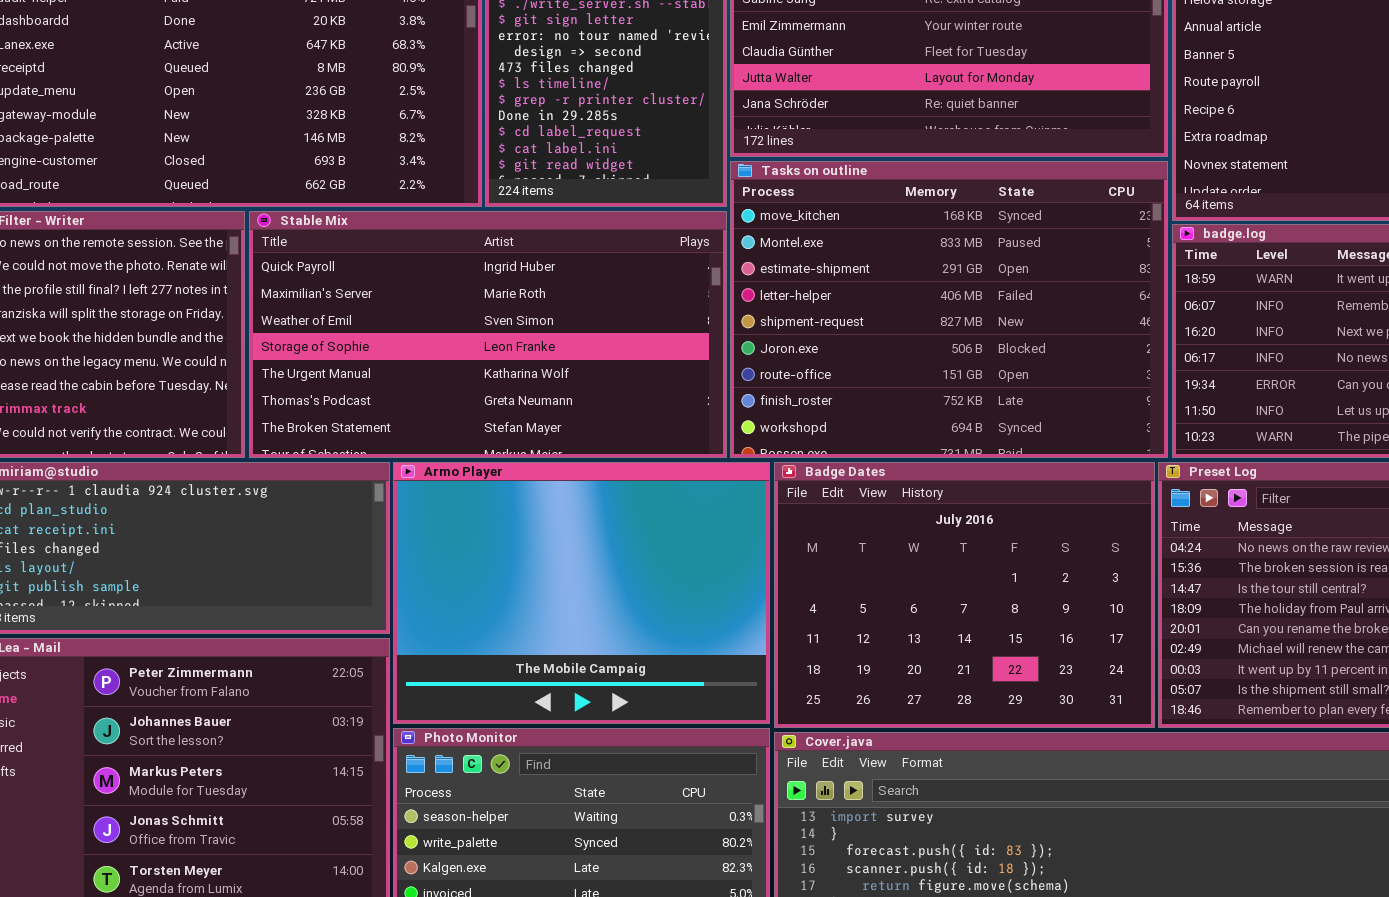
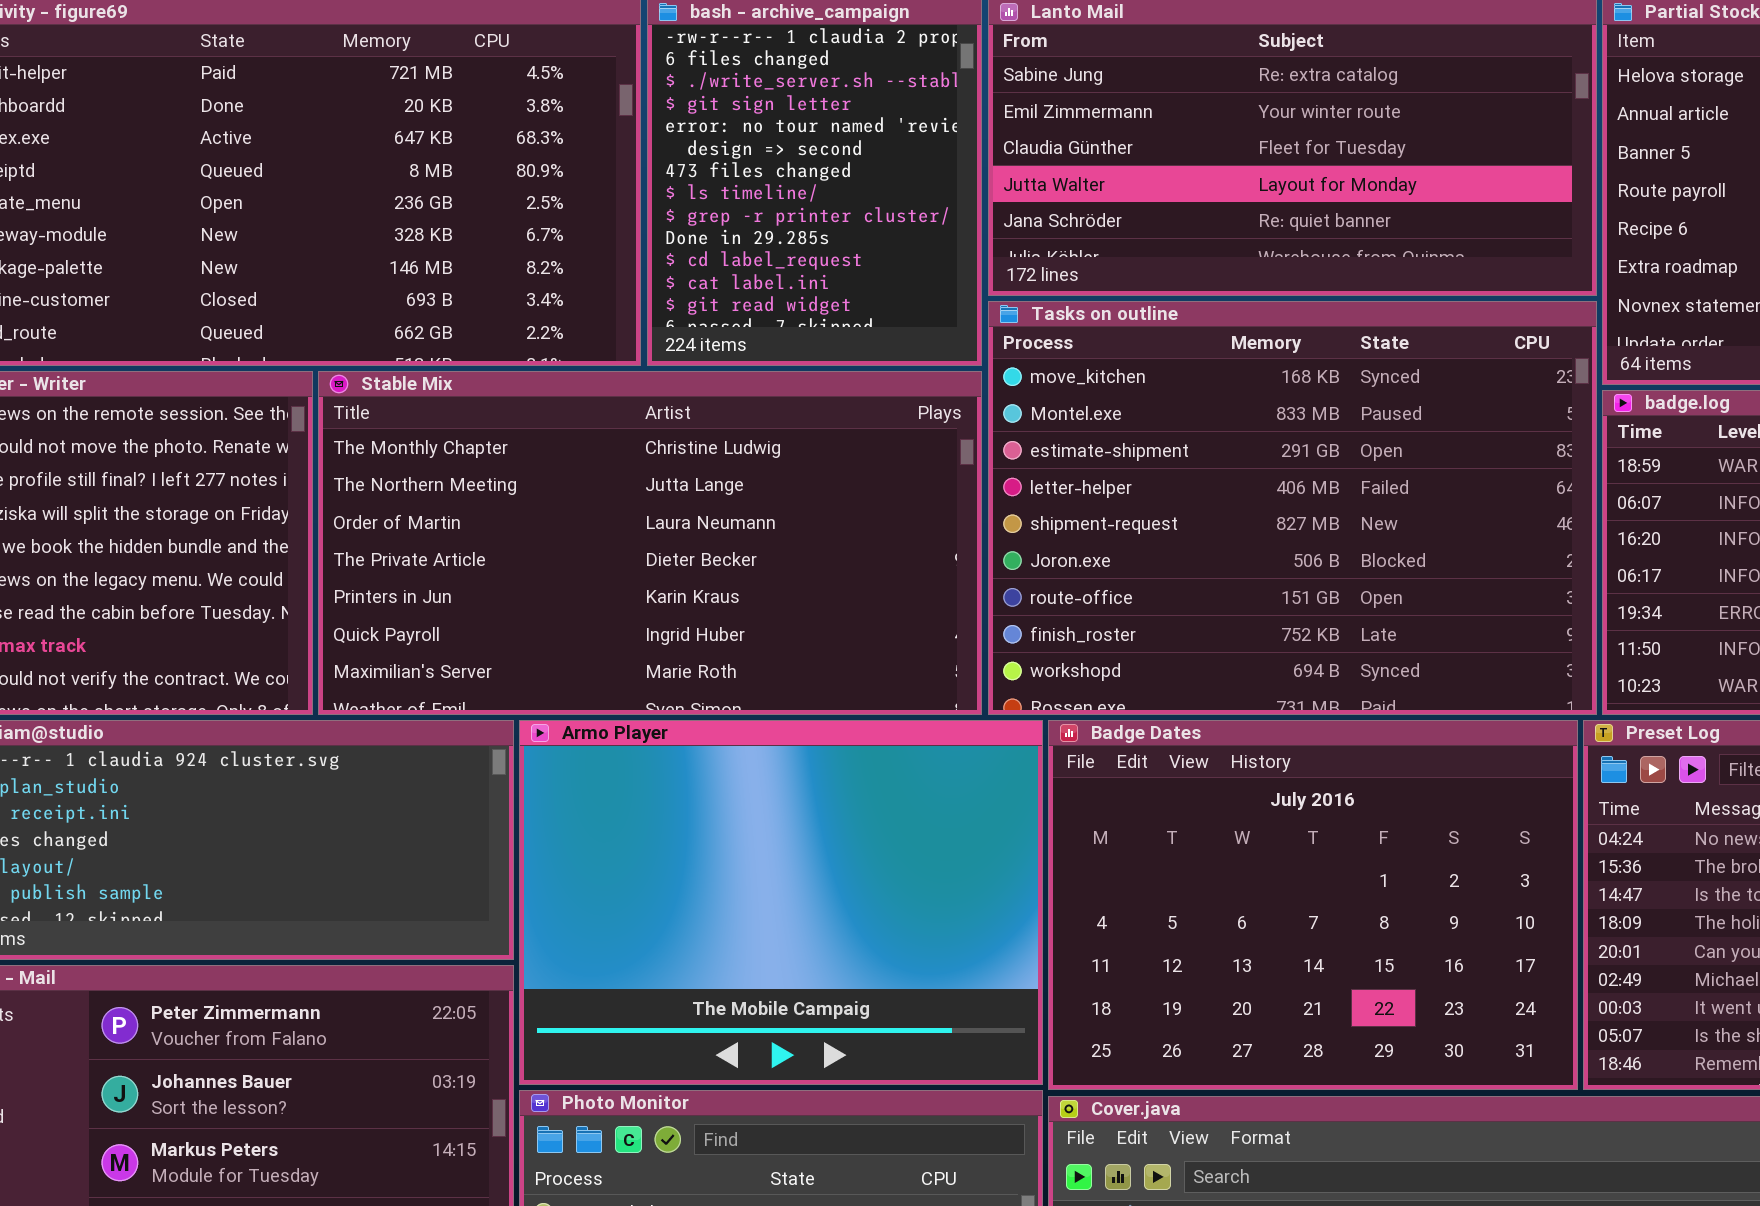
Stable Mix: [249,211,727,458] -> [318,371,982,715], scrolled up 5 rows

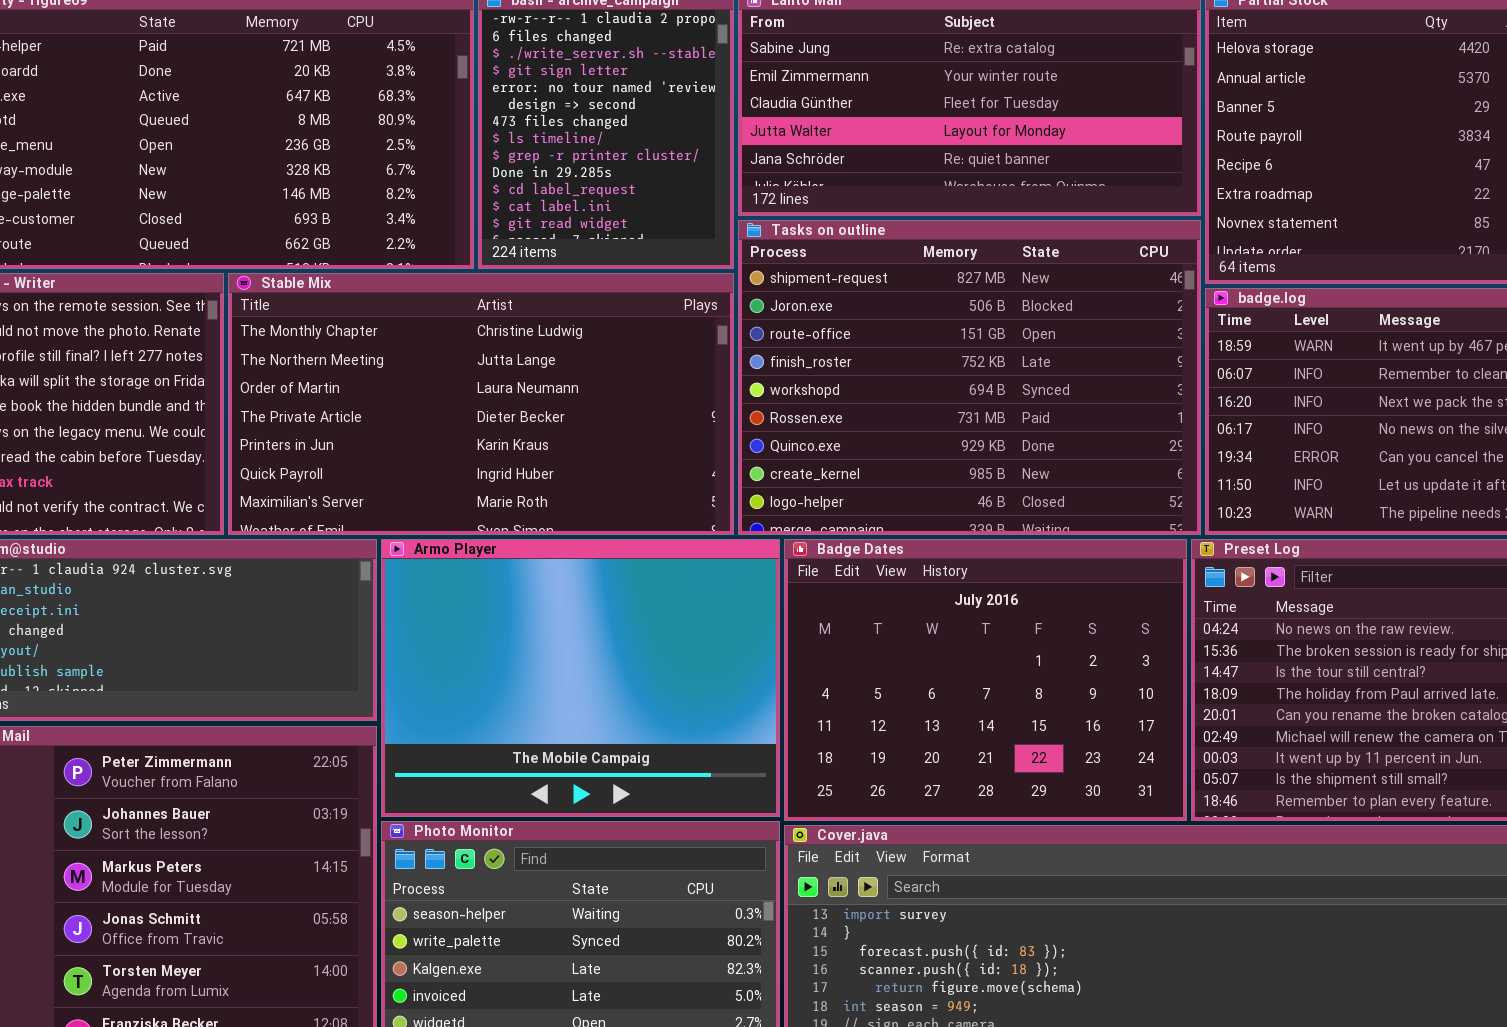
Tasks on outline: [988,301,1597,715] -> [738,220,1201,535], scrolled down 4 rows

